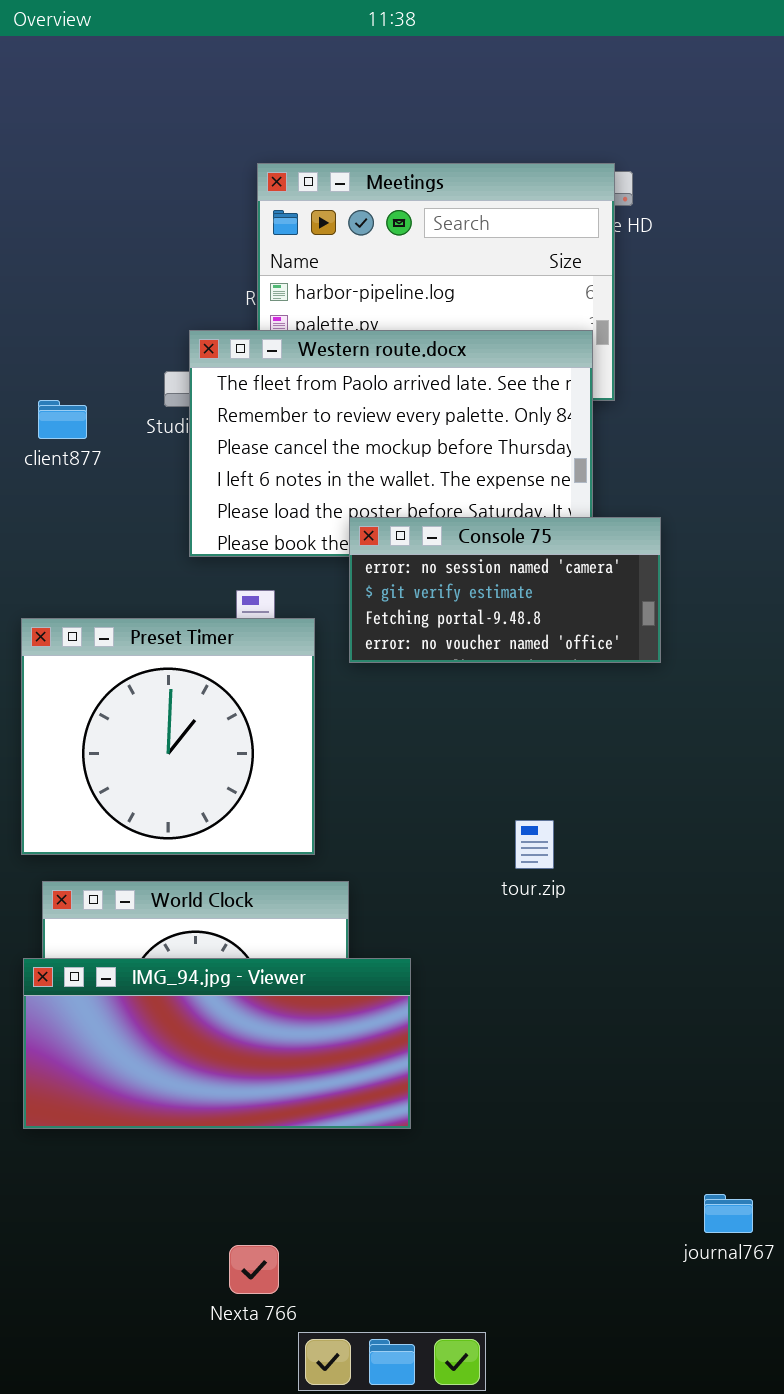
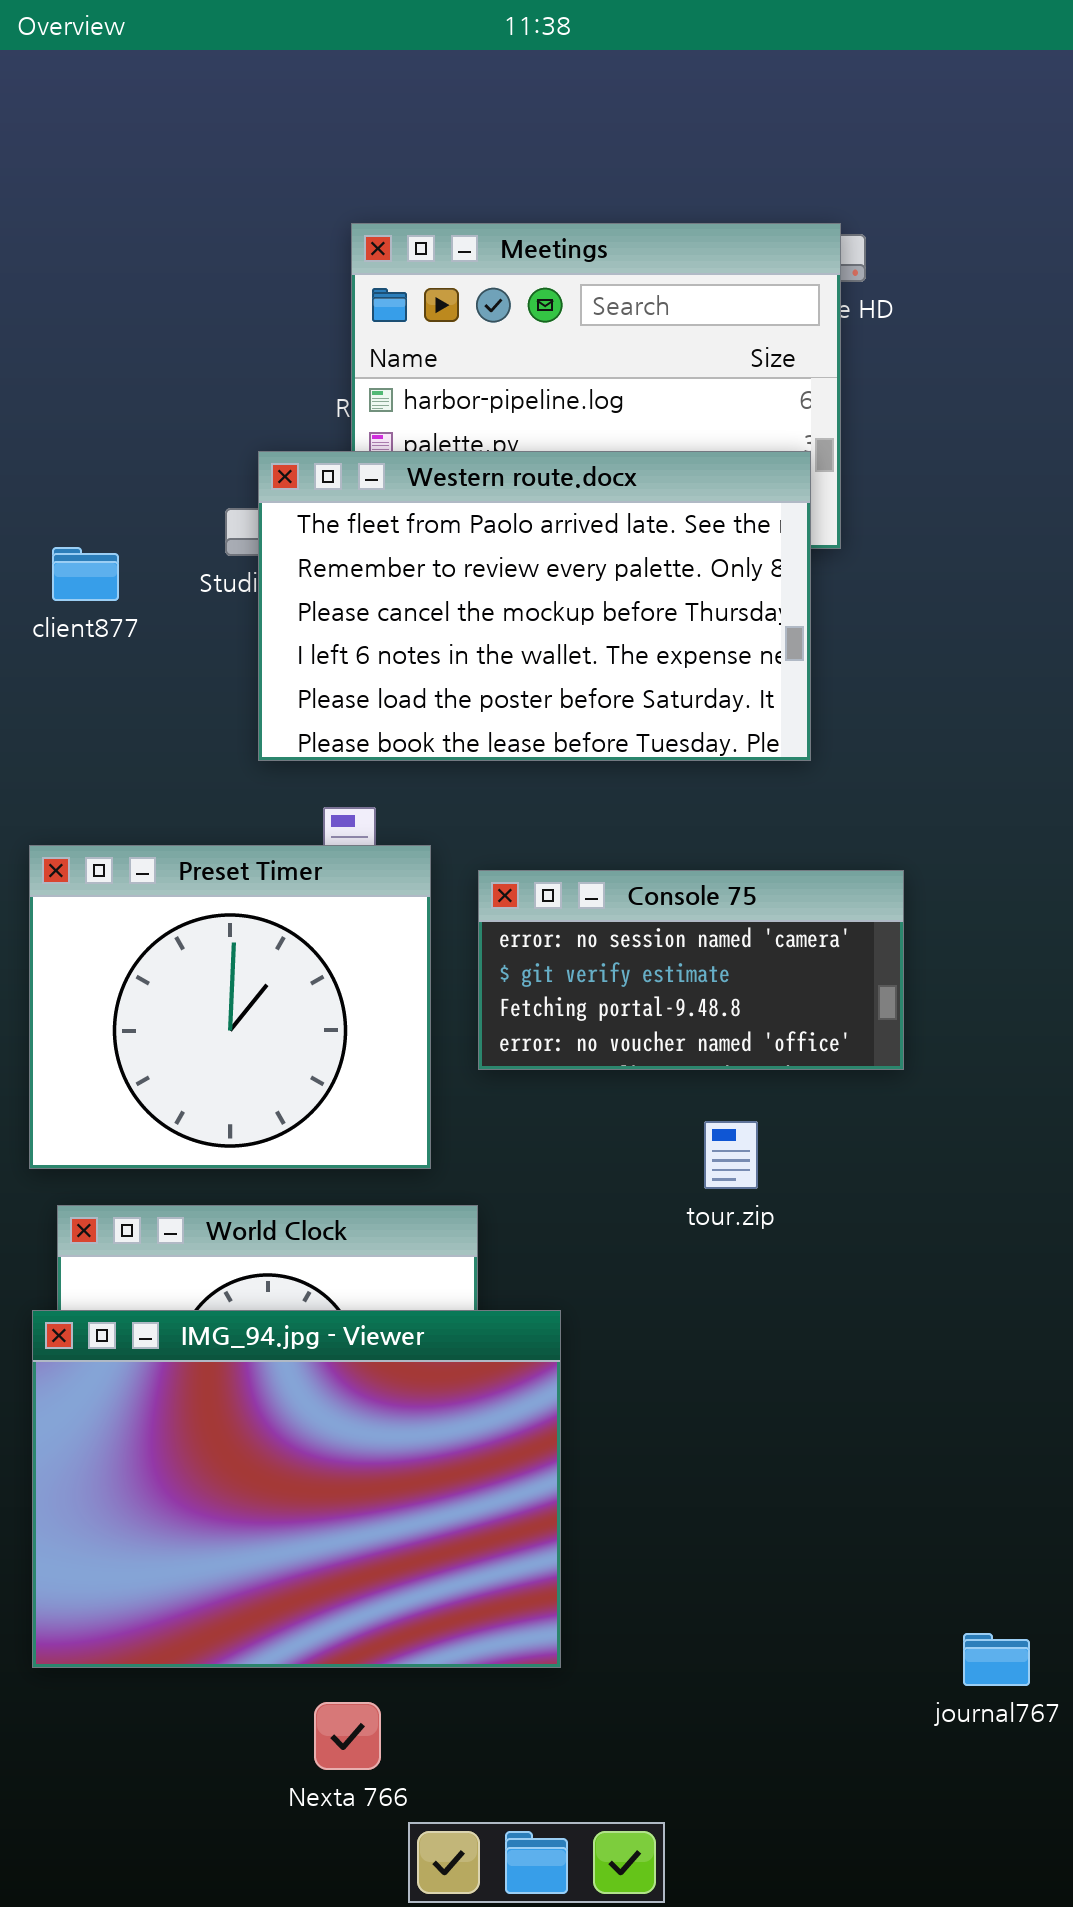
Console 75: [349,517,661,663] -> [478,870,904,1070], moved
IMG_94.jpg - Viewer: [23,958,411,1129] -> [32,1310,561,1668], resized

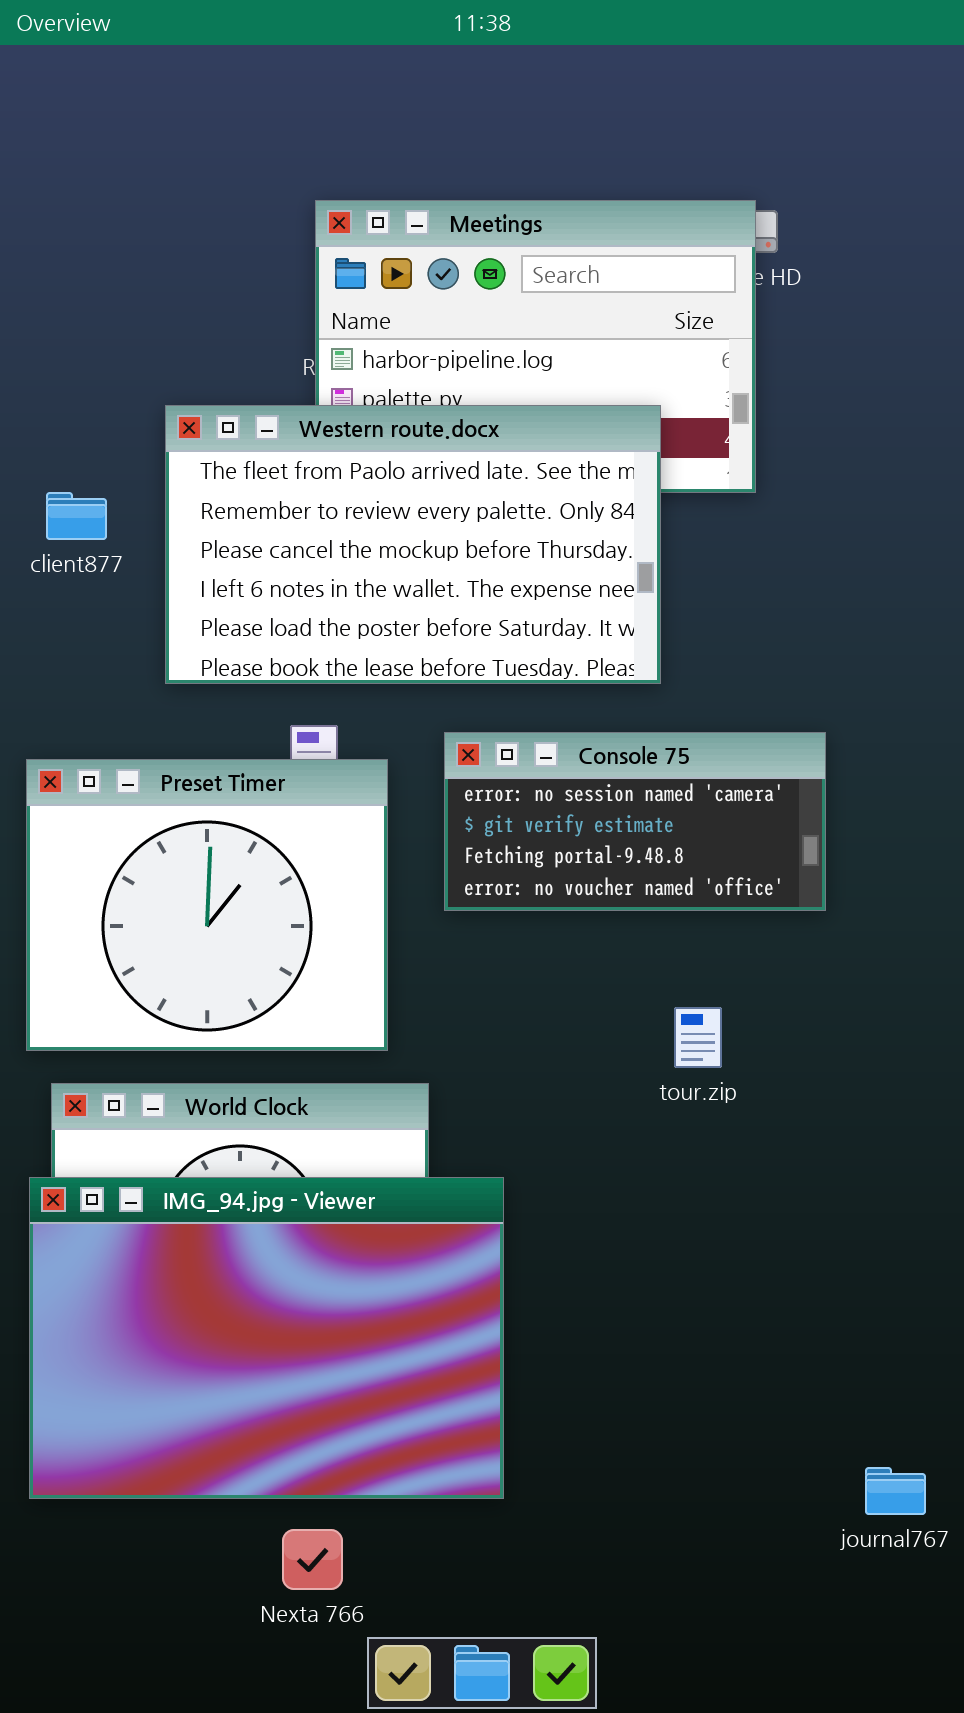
Western route.docx: [258,451,811,761] -> [165,405,661,684], moved
Console 75: [478,870,904,1070] -> [444,732,826,911], moved
tour.zip: [704,1121,758,1189] -> [674,1007,722,1068], moved

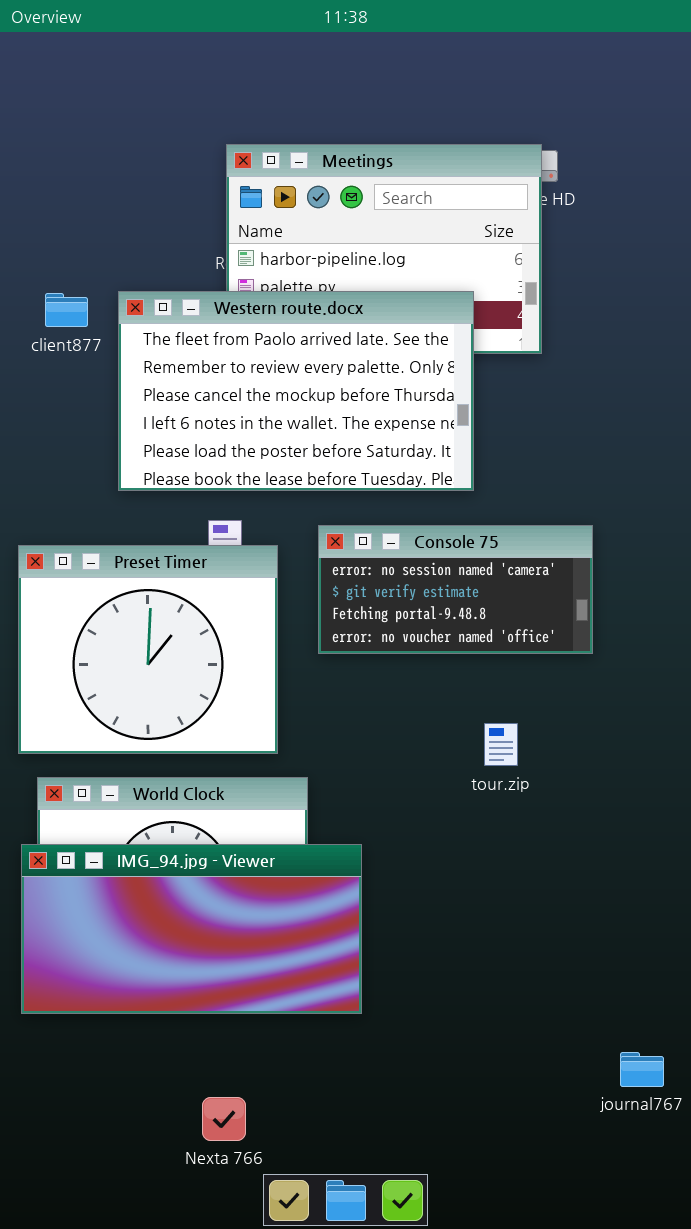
client877: [46,492,107,540] -> [45,293,88,327], moved
IMG_94.jpg - Viewer: [29,1177,504,1499] -> [21,844,362,1014], resized

